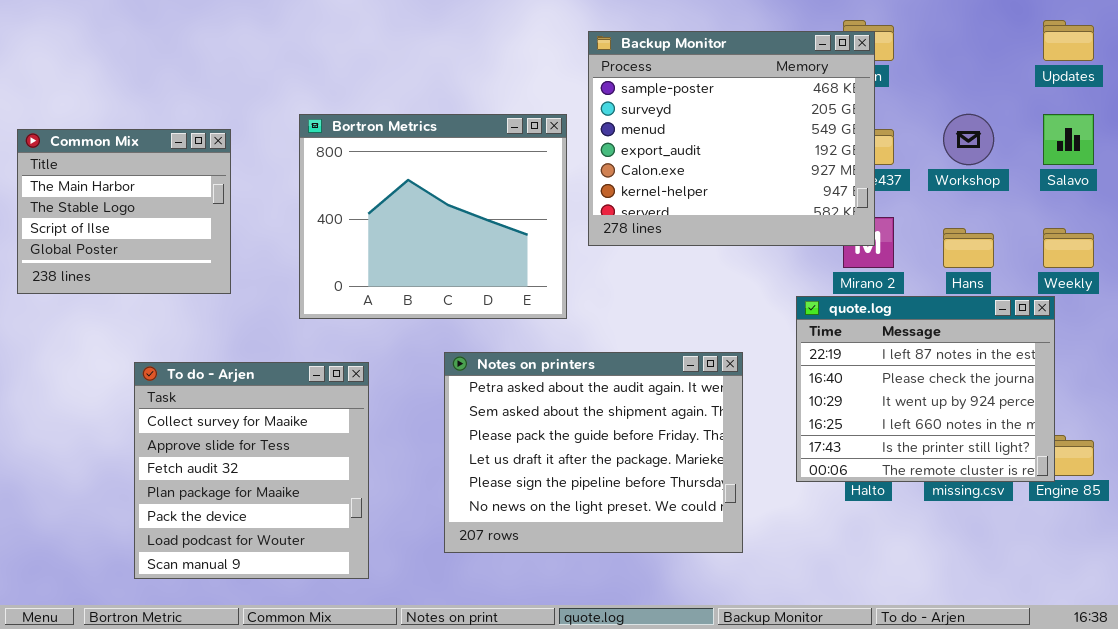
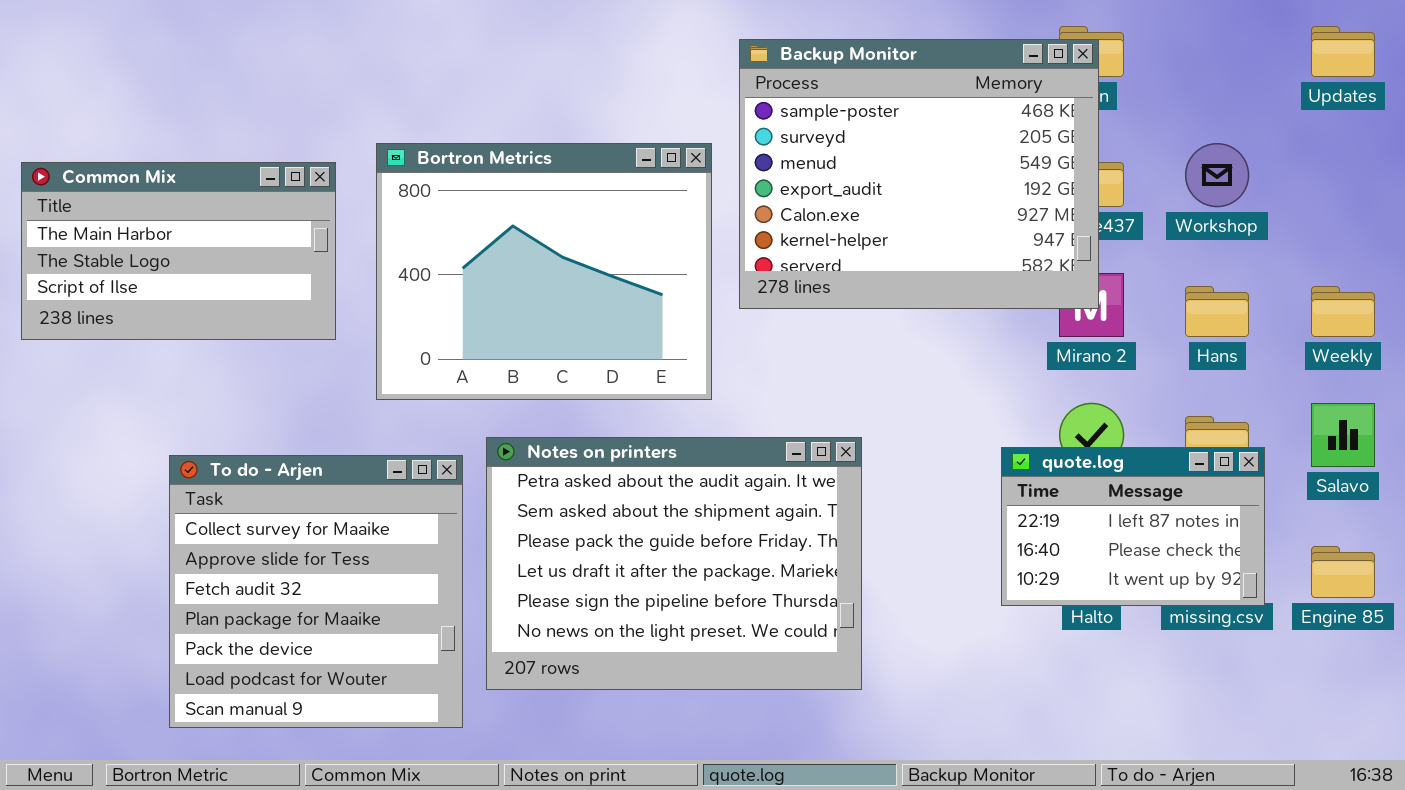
Salavo: [1043,114,1094,165] -> [1311,403,1375,467], moved
Common Mix: [17,129,231,294] -> [21,162,336,340], resized
quote.log: [796,296,1055,482] -> [1001,447,1265,606], resized
Notes on printers: [444,352,743,553] -> [486,437,862,690], moved

